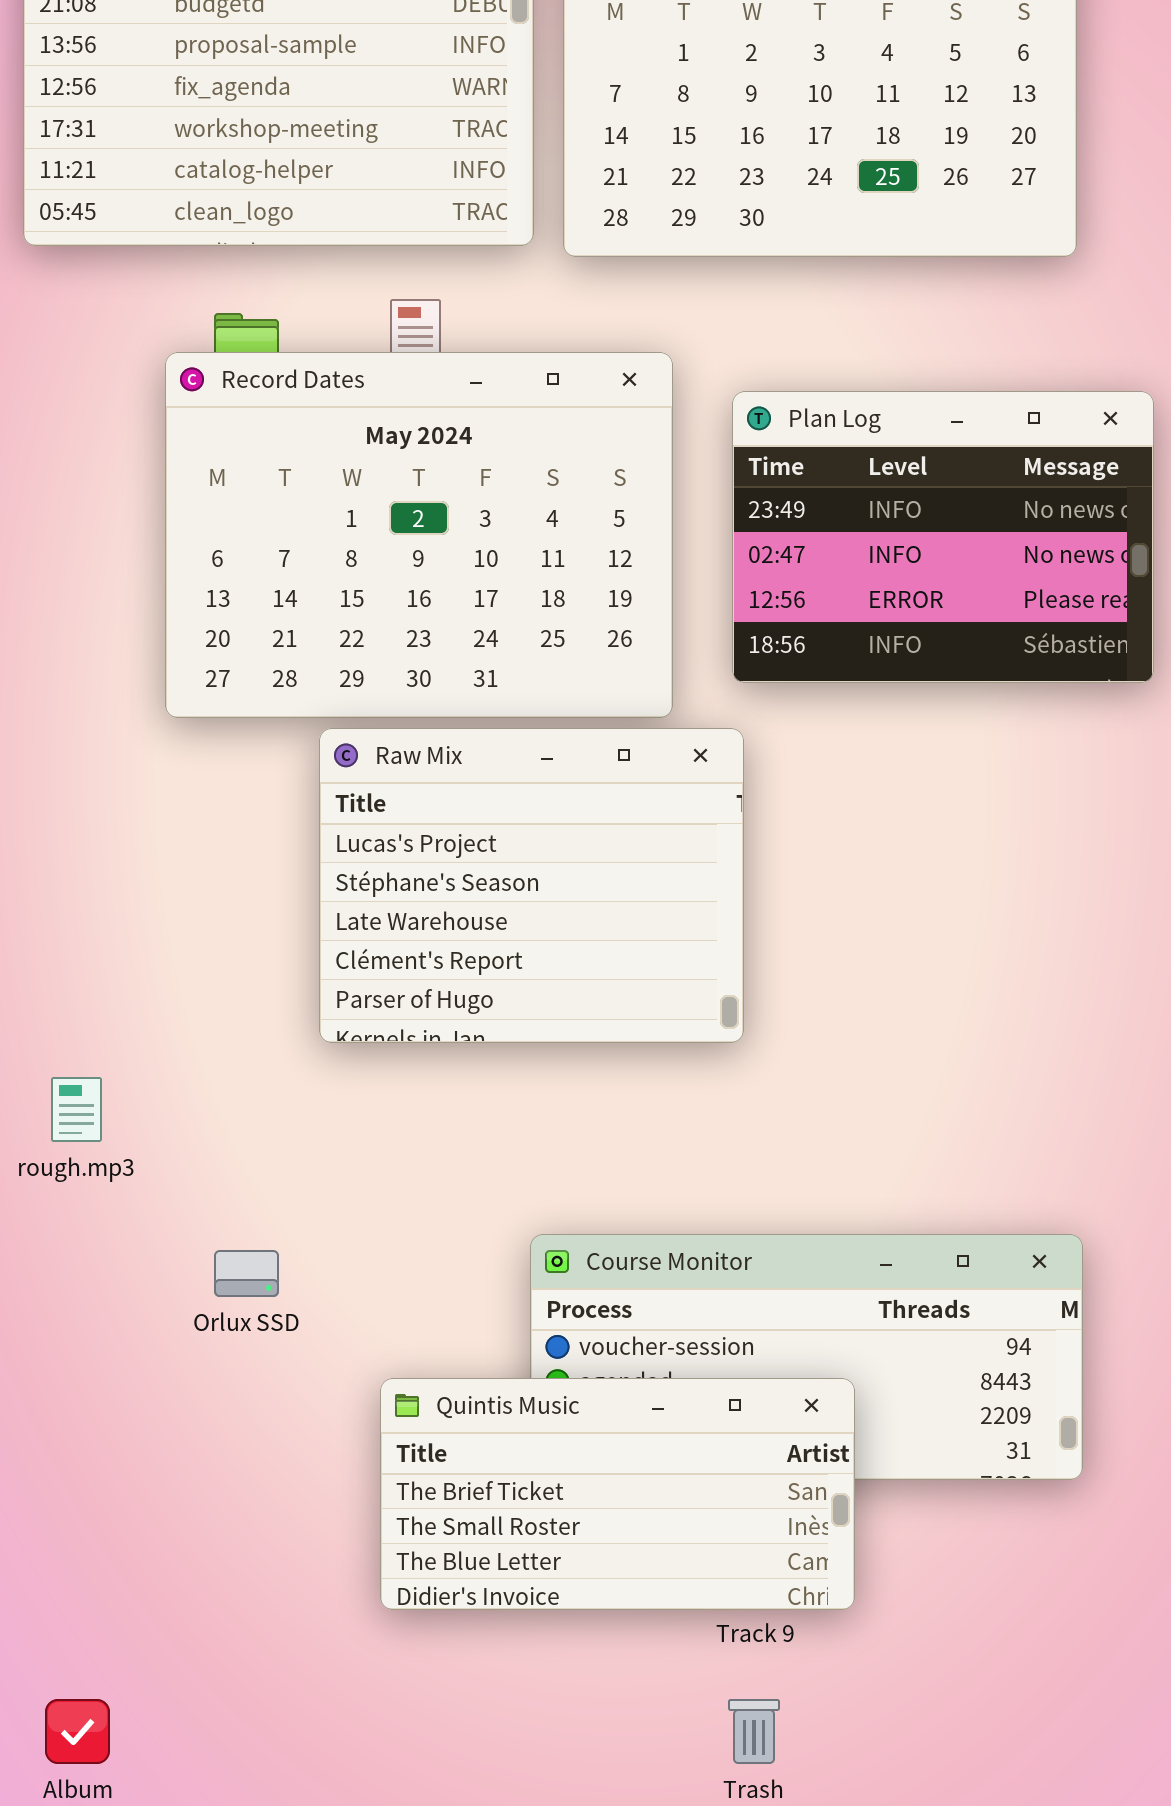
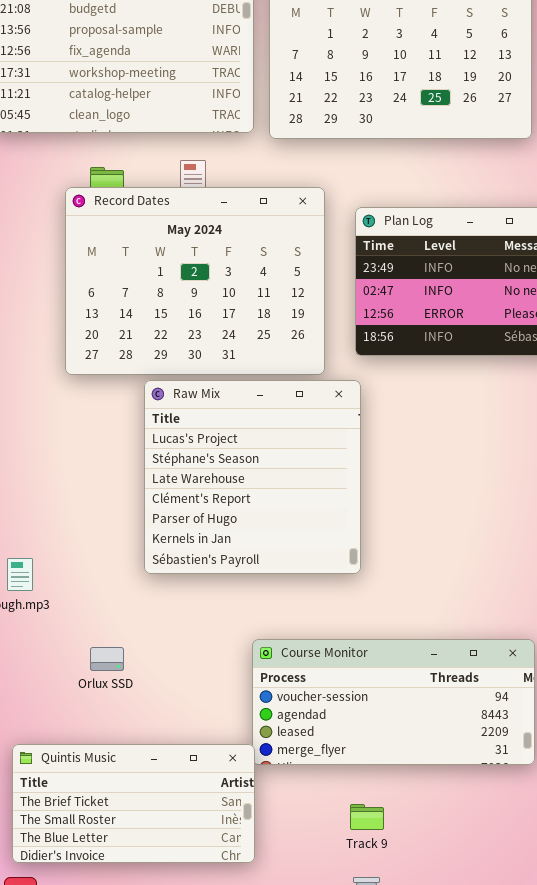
Raw Mix: [319,728,744,1043] -> [144,380,361,574], resized
Quintis Music: [380,1378,855,1610] -> [12,744,255,863], moved

